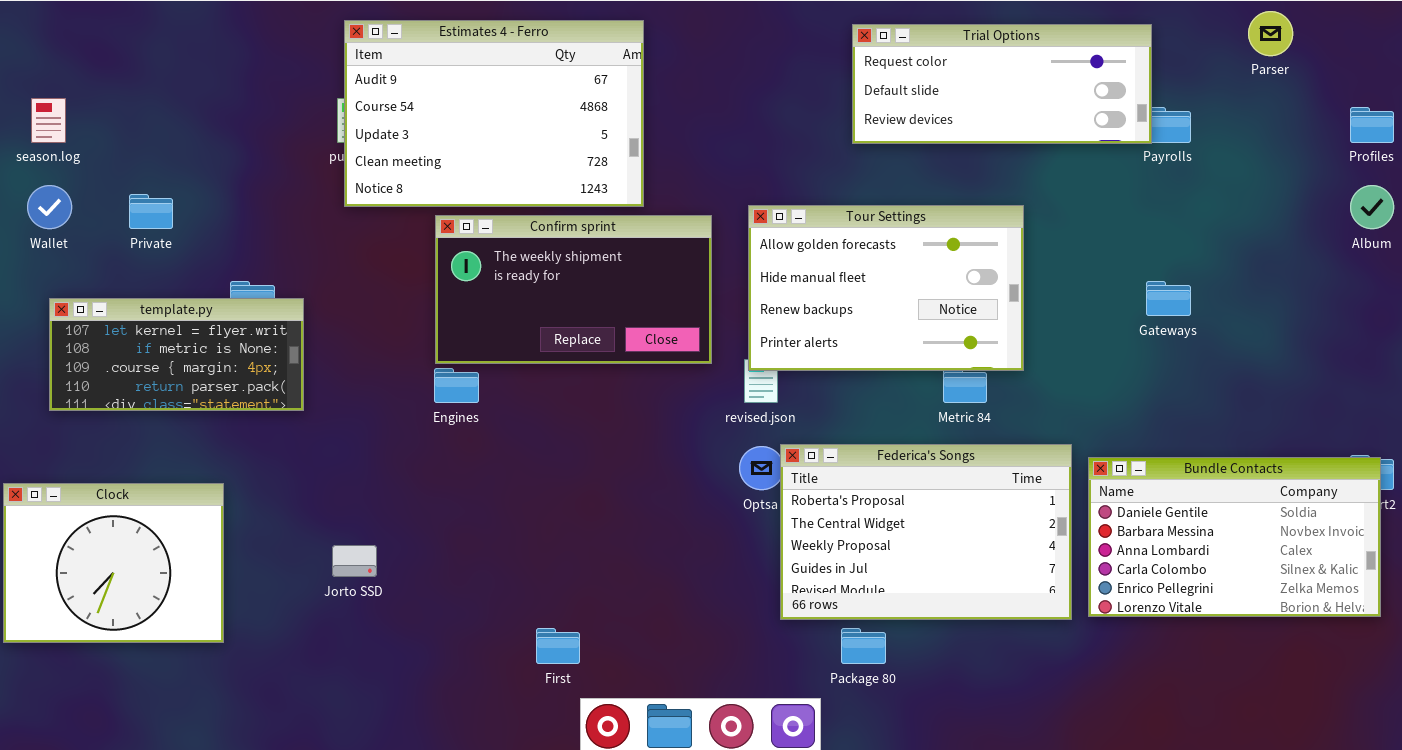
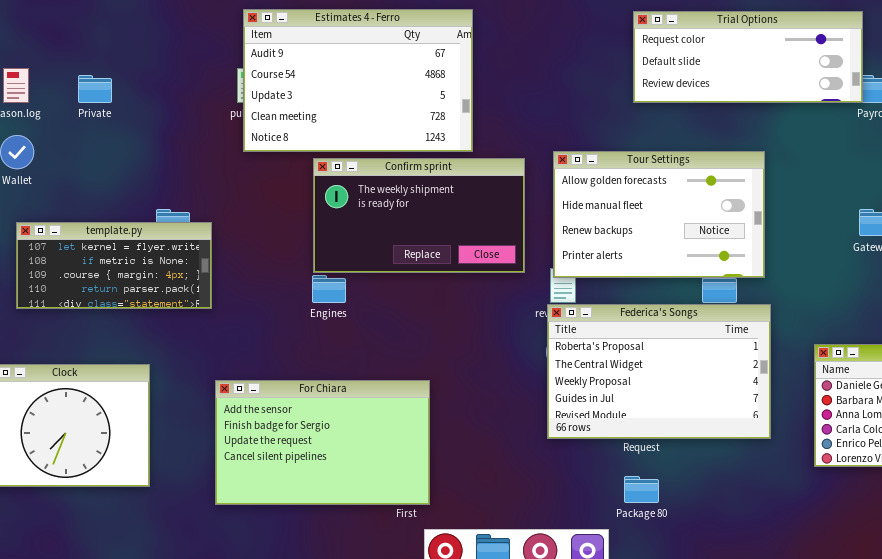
Private: [129,194,173,229] -> [78,75,112,103], moved
Federica's Songs: [780,444,1072,620] -> [547,304,771,439], moved
For Chiara: none -> [215,380,430,505], opened

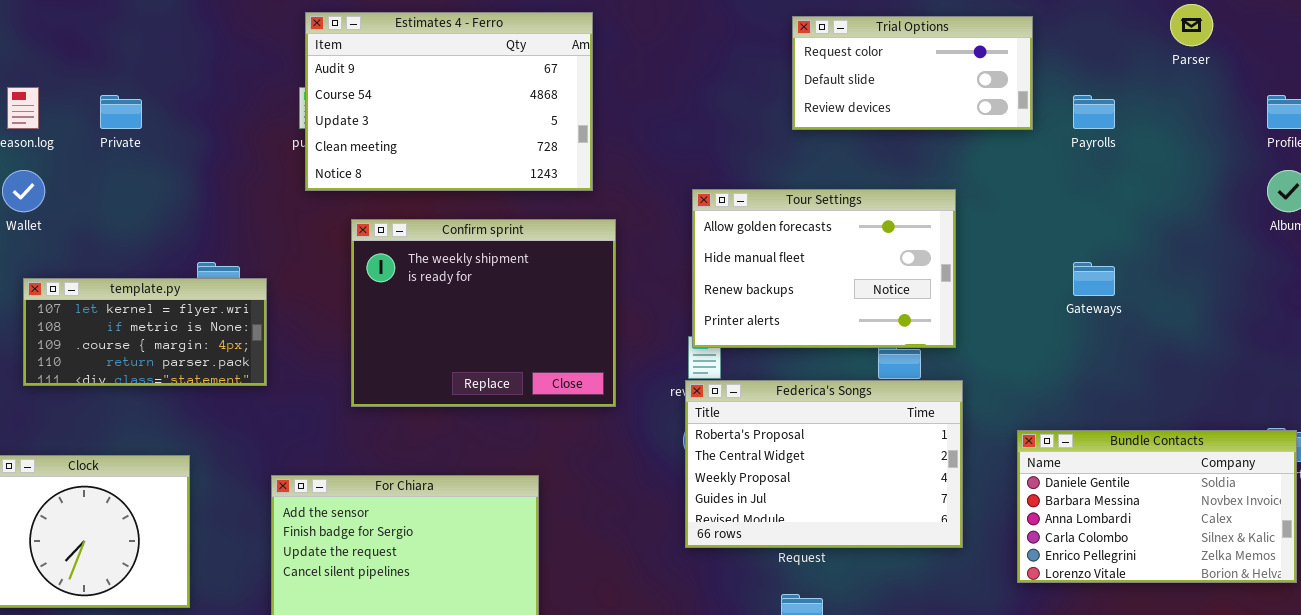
Trial Options: [633,11,863,103] -> [792,16,1033,130], resized
Confirm sprint: [313,158,525,273] -> [351,219,616,407], moved, resized

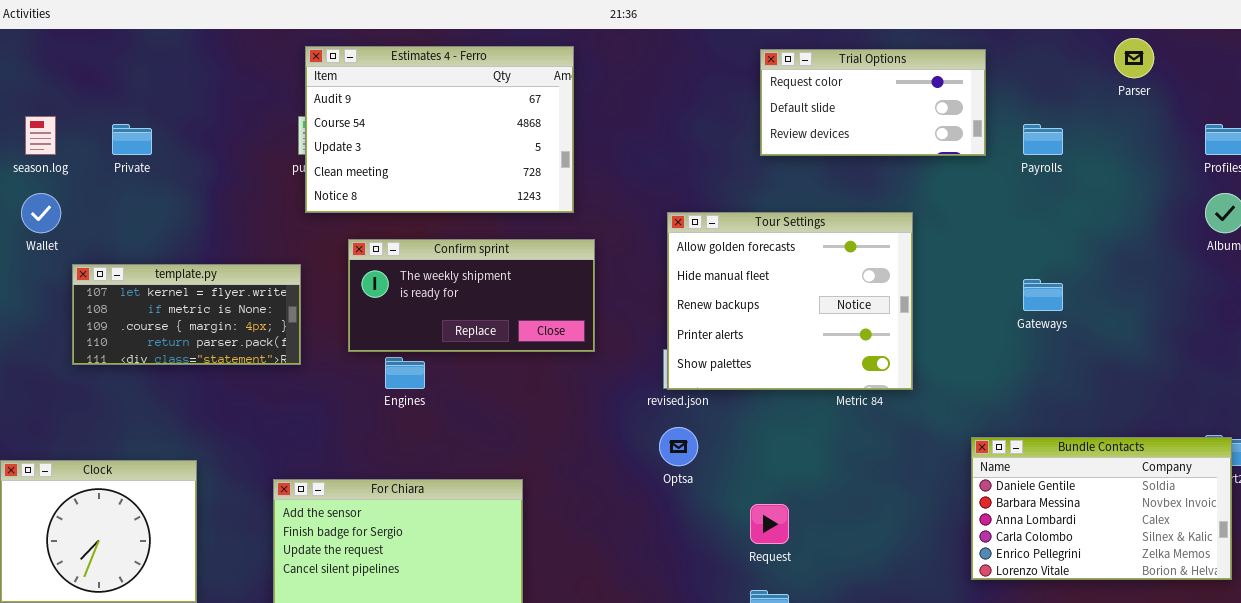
Tour Settings: [692,189,956,348] -> [667,212,913,390], resized
Confirm sprint: [351,219,616,407] -> [348,239,595,352], resized
template.py: [23,278,267,386] -> [72,264,301,365], moved
Federica's Songs: [685,380,963,548] -> none, closed

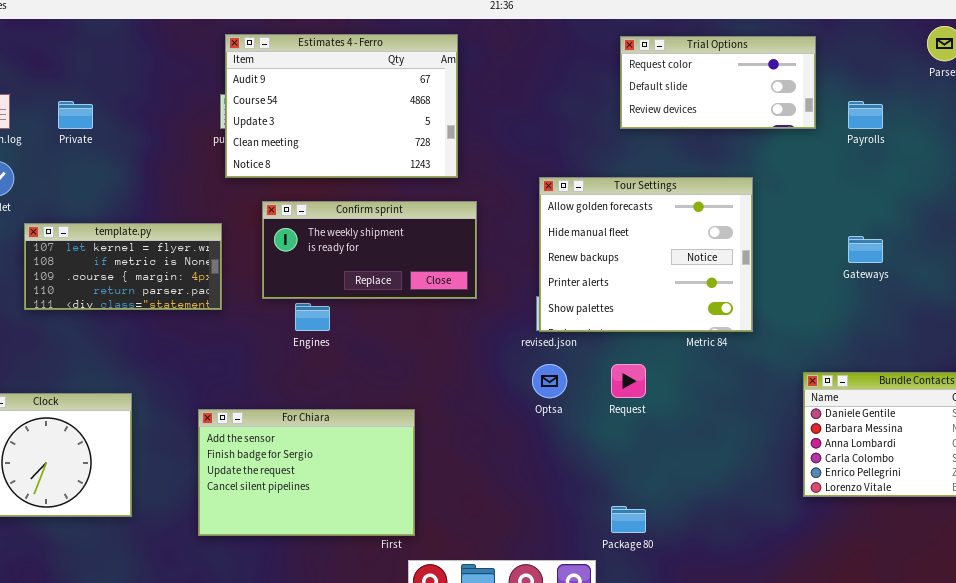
Request: [750,504,789,544] -> [611,364,646,398], moved

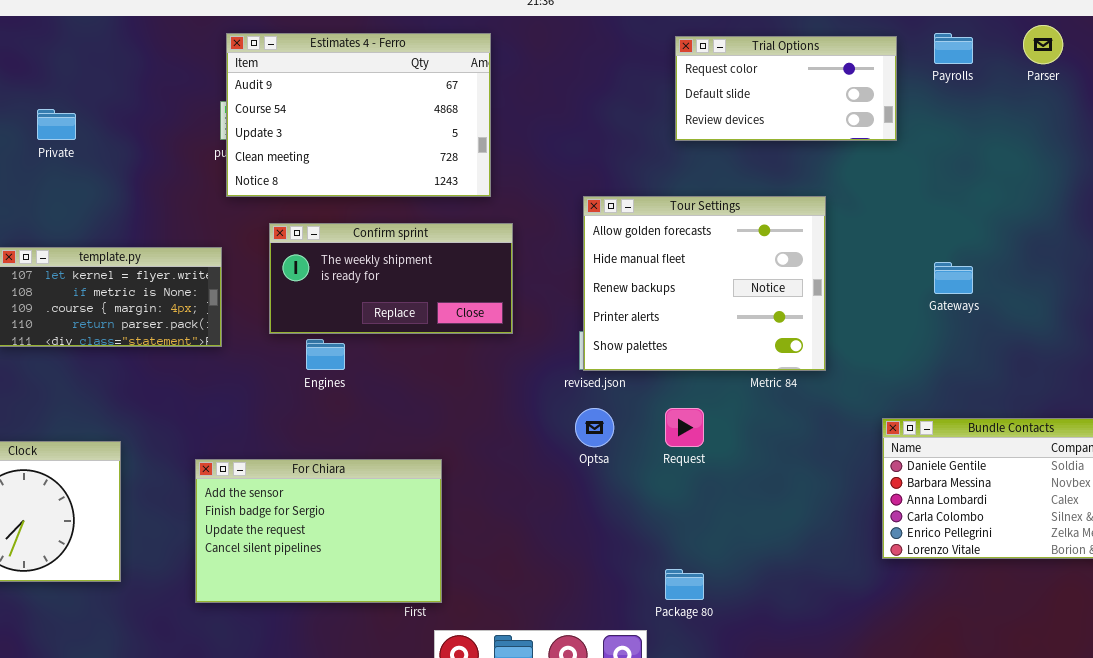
Payrolls: [848,101,883,129] -> [934,33,973,64], moved

